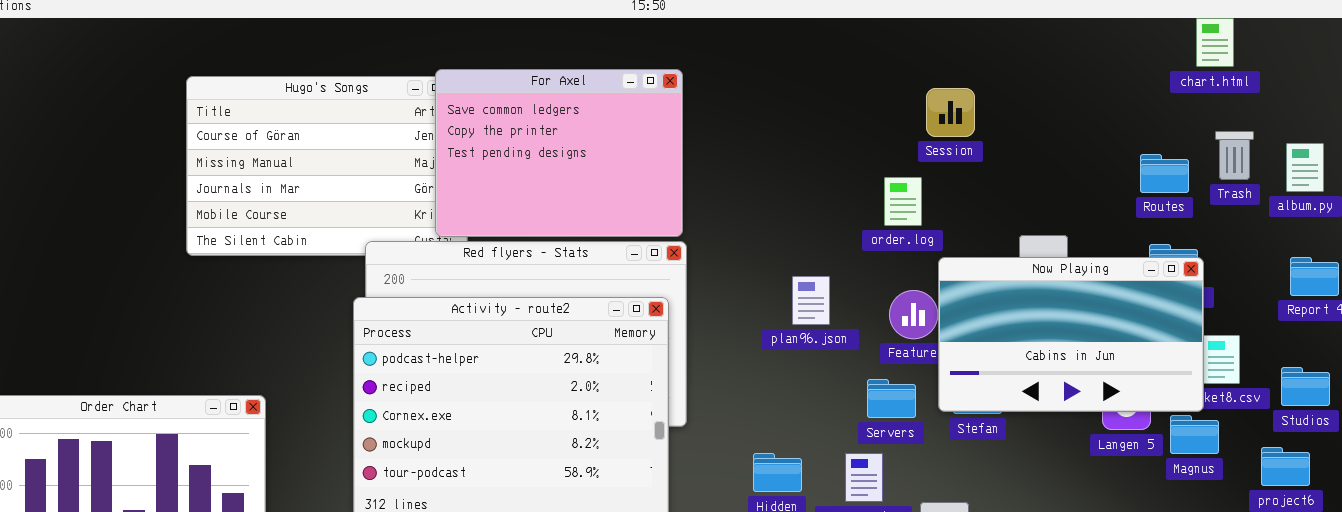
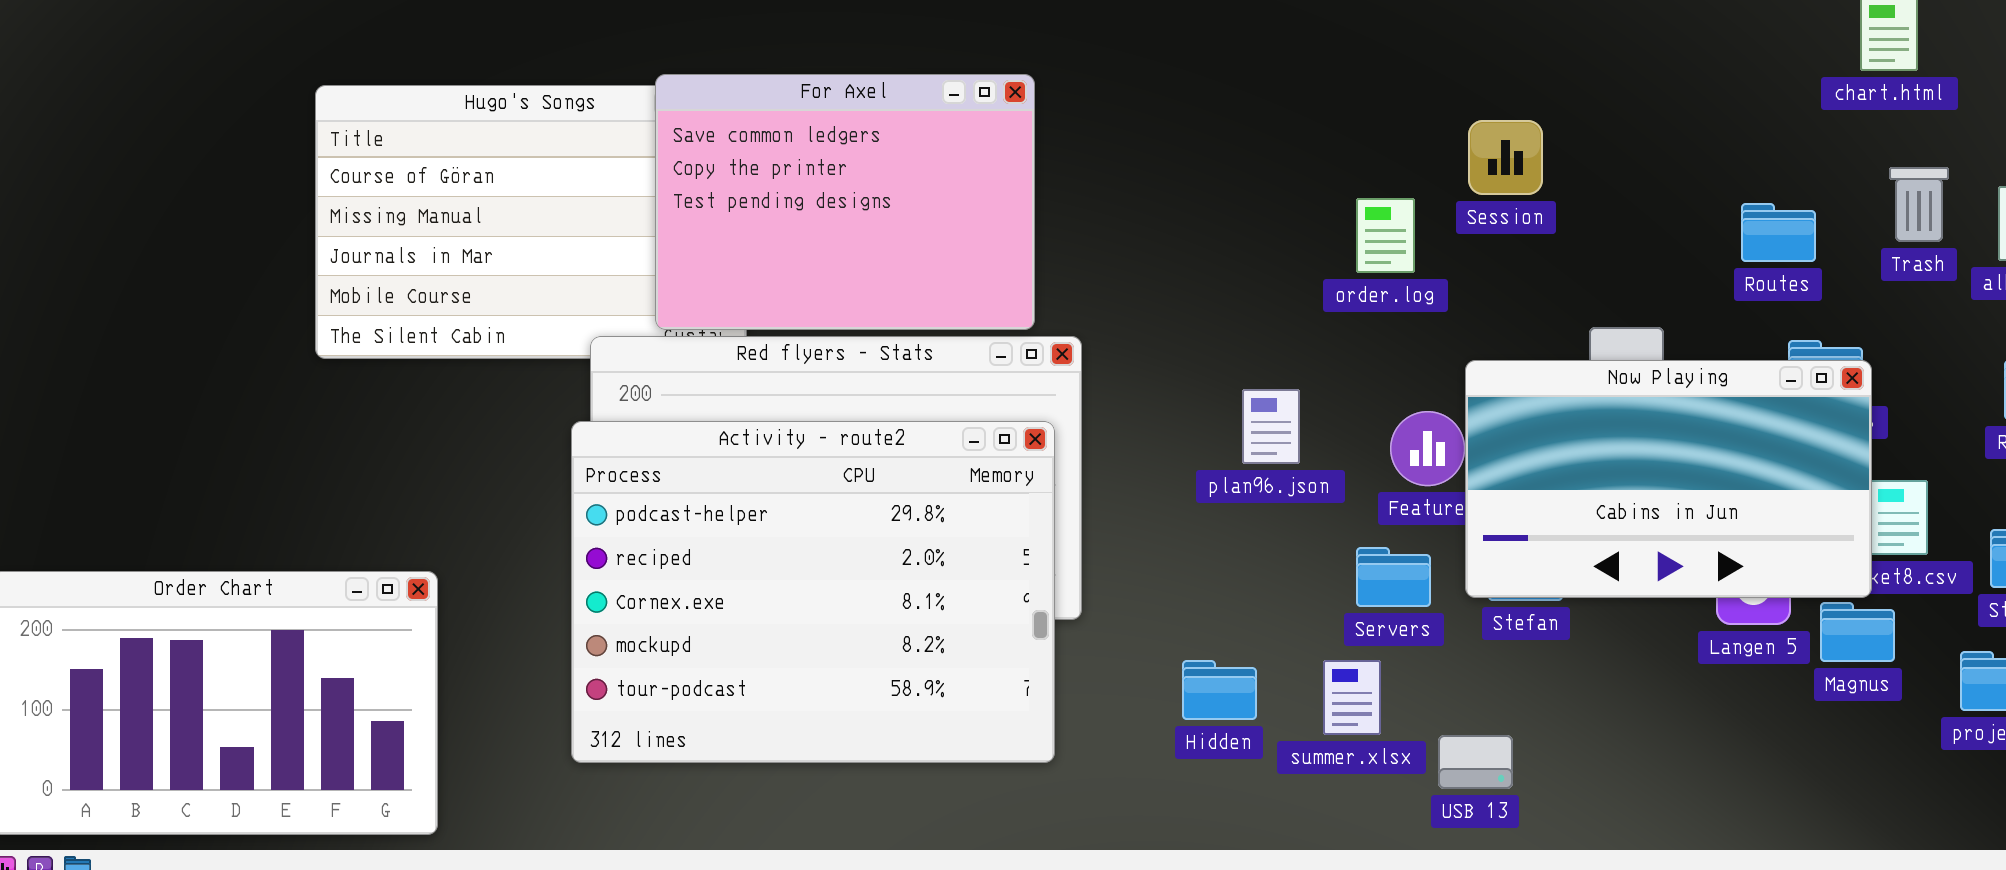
For Axel: [435,69,683,237] -> [655,74,1035,330], moved
Session: [926,88,975,137] -> [1468,120,1543,195], moved
Routes: [1140,154,1189,193] -> [1741,203,1816,262], moved
order.log: [884,177,922,226] -> [1356,198,1415,273], moved

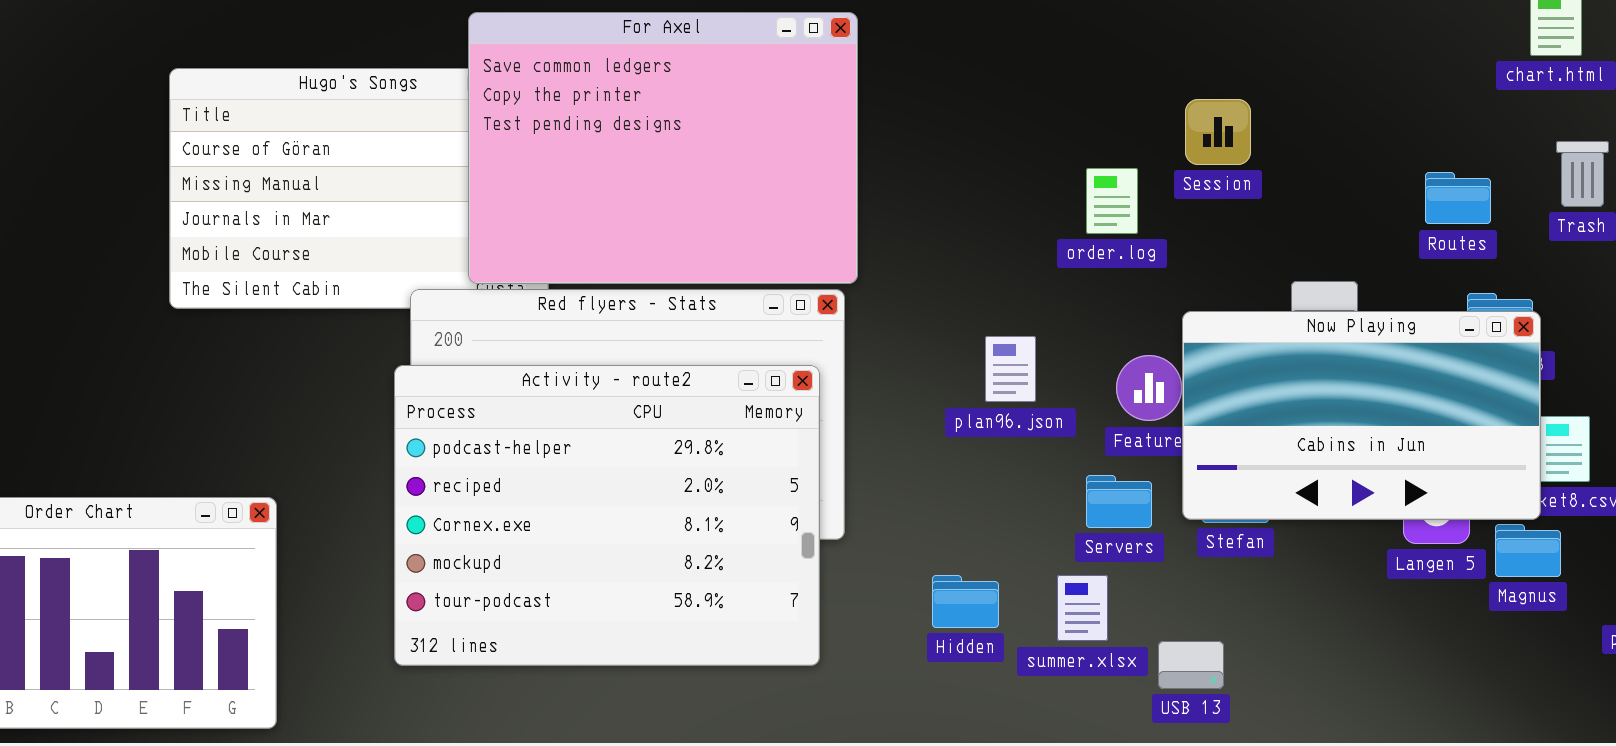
For Axel: [655,74,1035,330] -> [468,12,858,284], resized

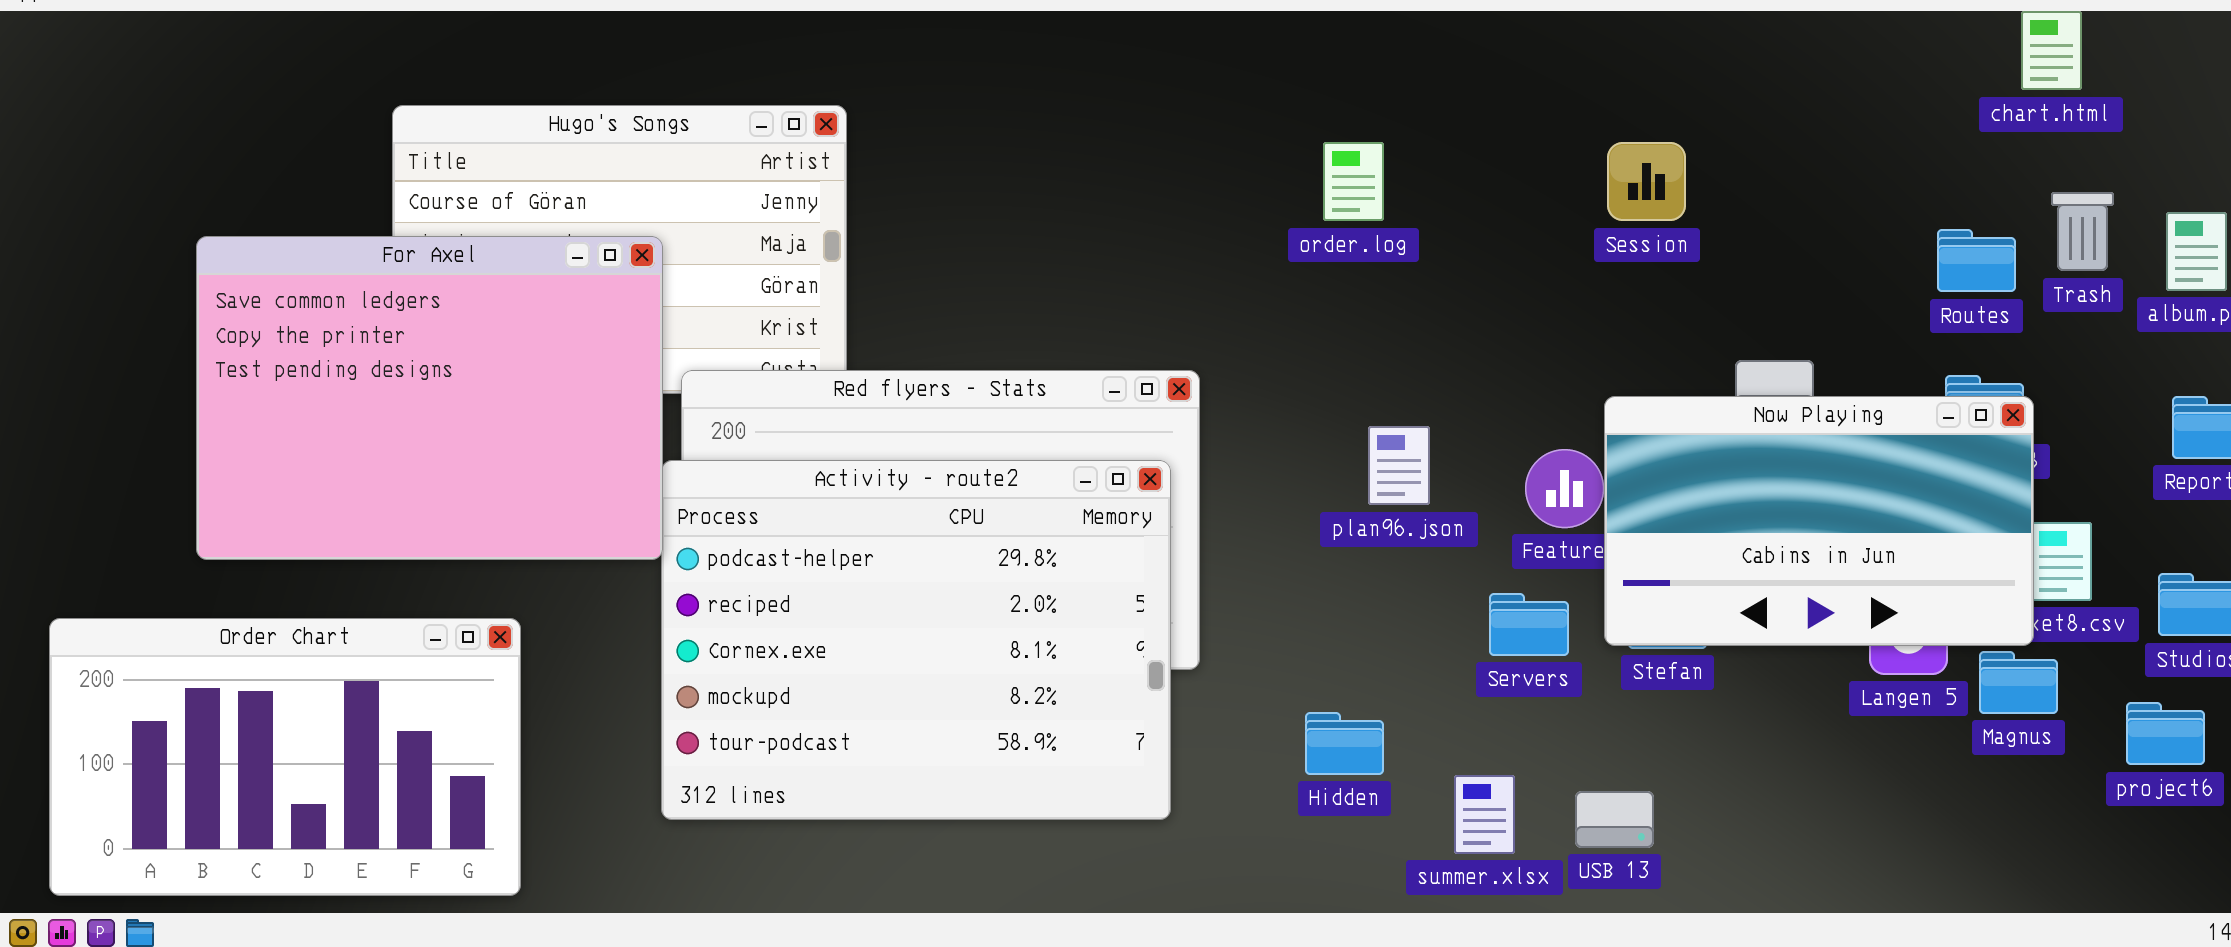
For Axel: [468,12,858,284] -> [196,236,663,560], moved
order.log: [1086,168,1138,234] -> [1323,142,1384,221], moved
Routes: [1425,172,1491,224] -> [1937,229,2016,292], moved
summer.xlsx: [1057,575,1108,641] -> [1454,775,1515,854], moved

